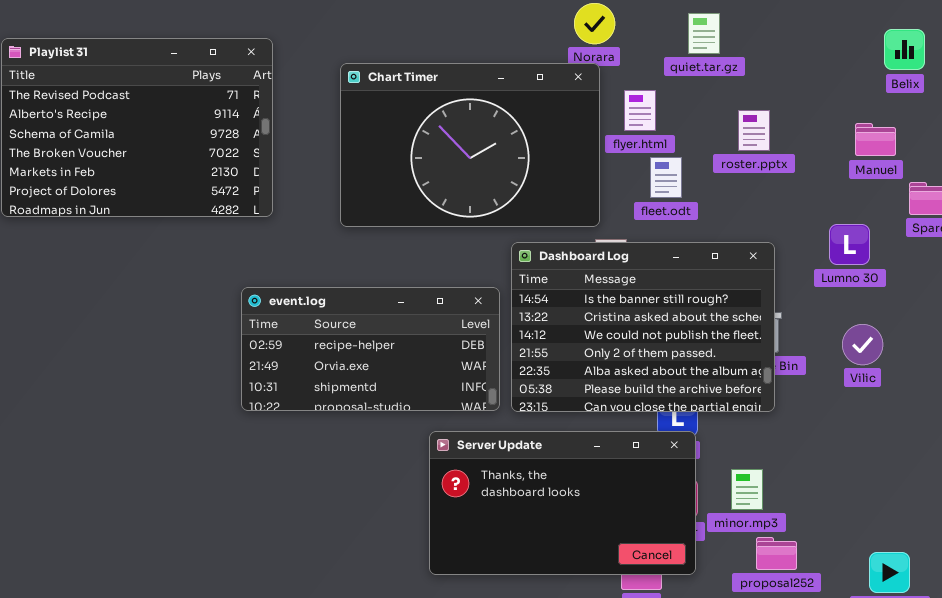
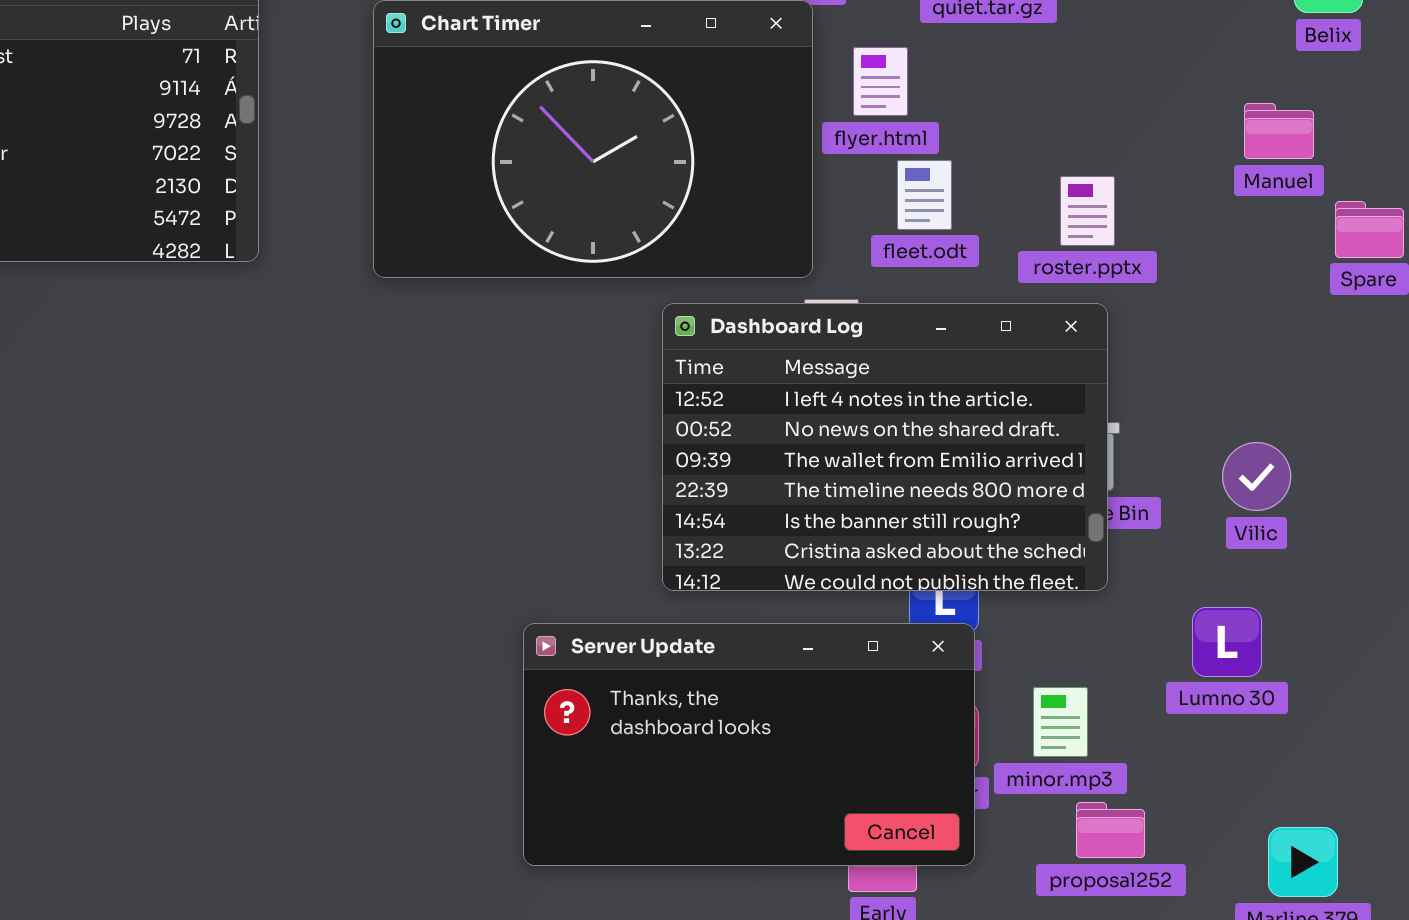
roster.pptx: [738,110,770,151] -> [1060,176,1115,246], moved
Lumno 30: [829,224,870,265] -> [1192,607,1262,677], moved
Dashboard Log: [511,242,775,412] -> [662,303,1108,591], scrolled up 4 rows
event.log: [241,287,500,411] -> none, closed

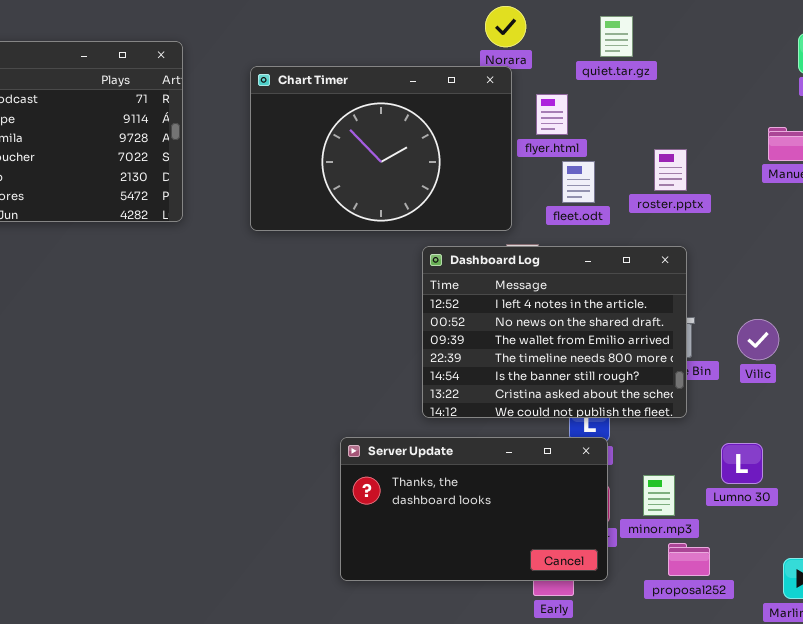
roster.pptx: [1060,176,1115,246] -> [654,149,687,191], moved
Vilic: [1222,442,1291,511] -> [737,319,779,360], moved
Lumno 30: [1192,607,1262,677] -> [721,443,763,484], moved

